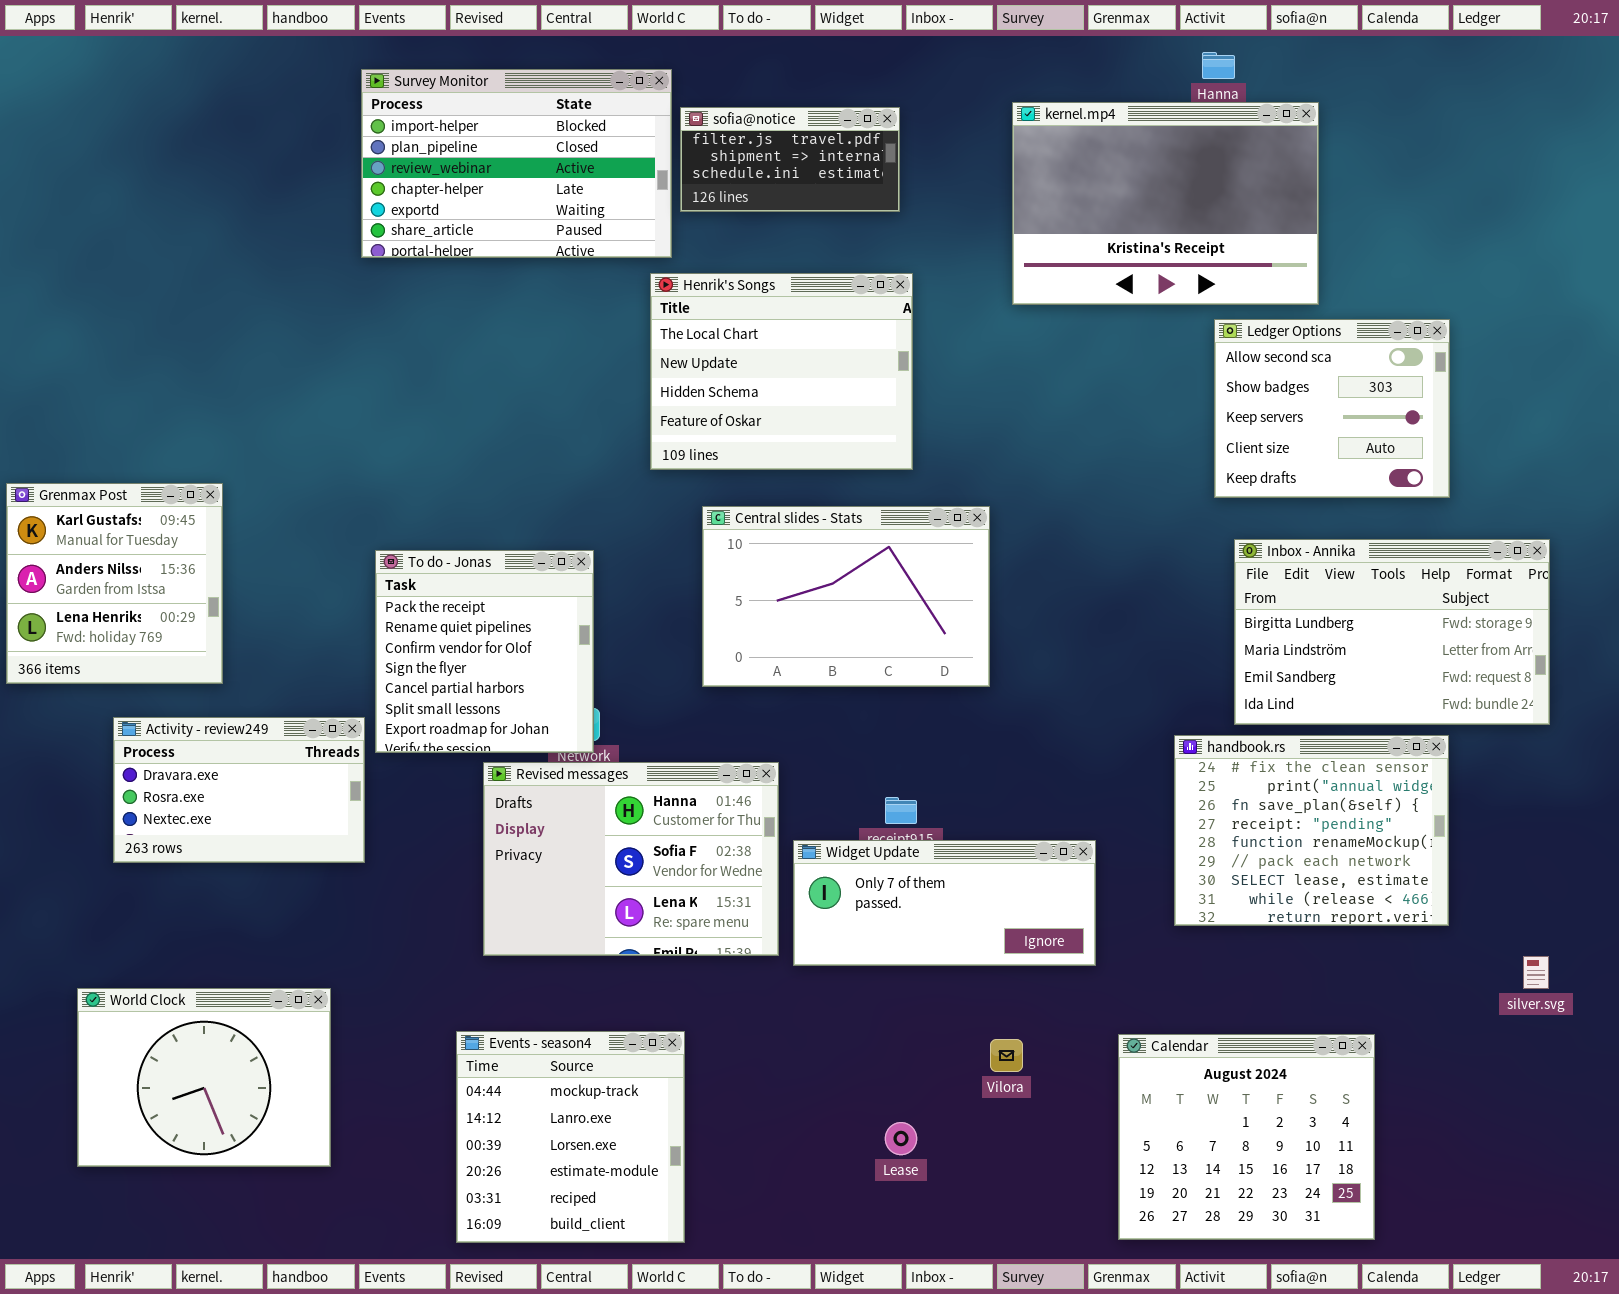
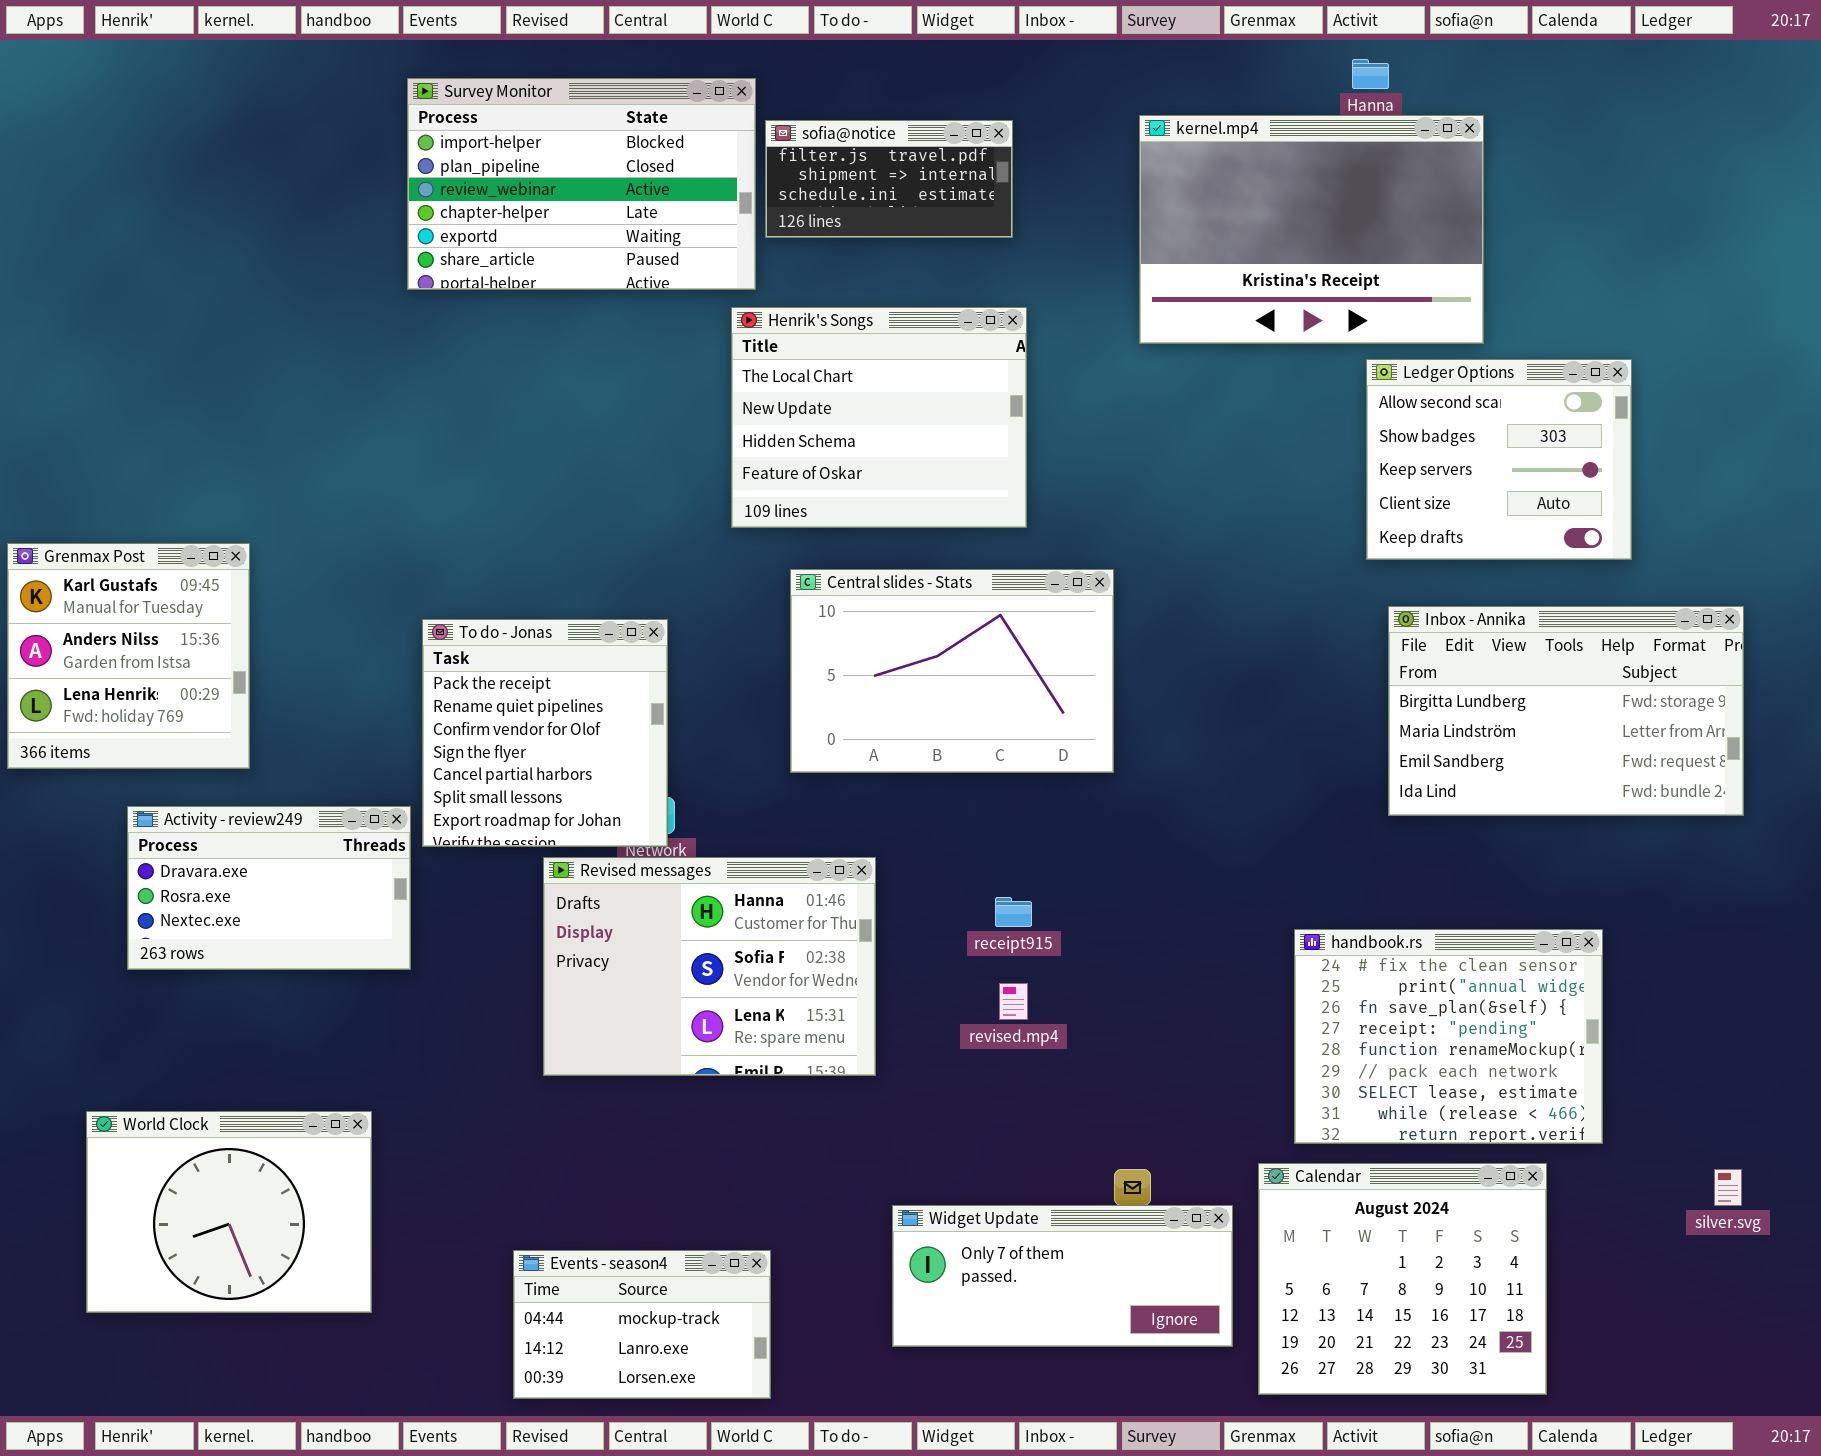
handbook.rs: [1174,735,1449,926] -> [1294,929,1603,1144], moved
Widget Update: [793,840,1096,966] -> [892,1205,1233,1347], moved
silver.svg: [1523,956,1549,989] -> [1714,1169,1742,1206], moved
Events - season4: [456,1031,685,1243] -> [513,1250,771,1399], resized

